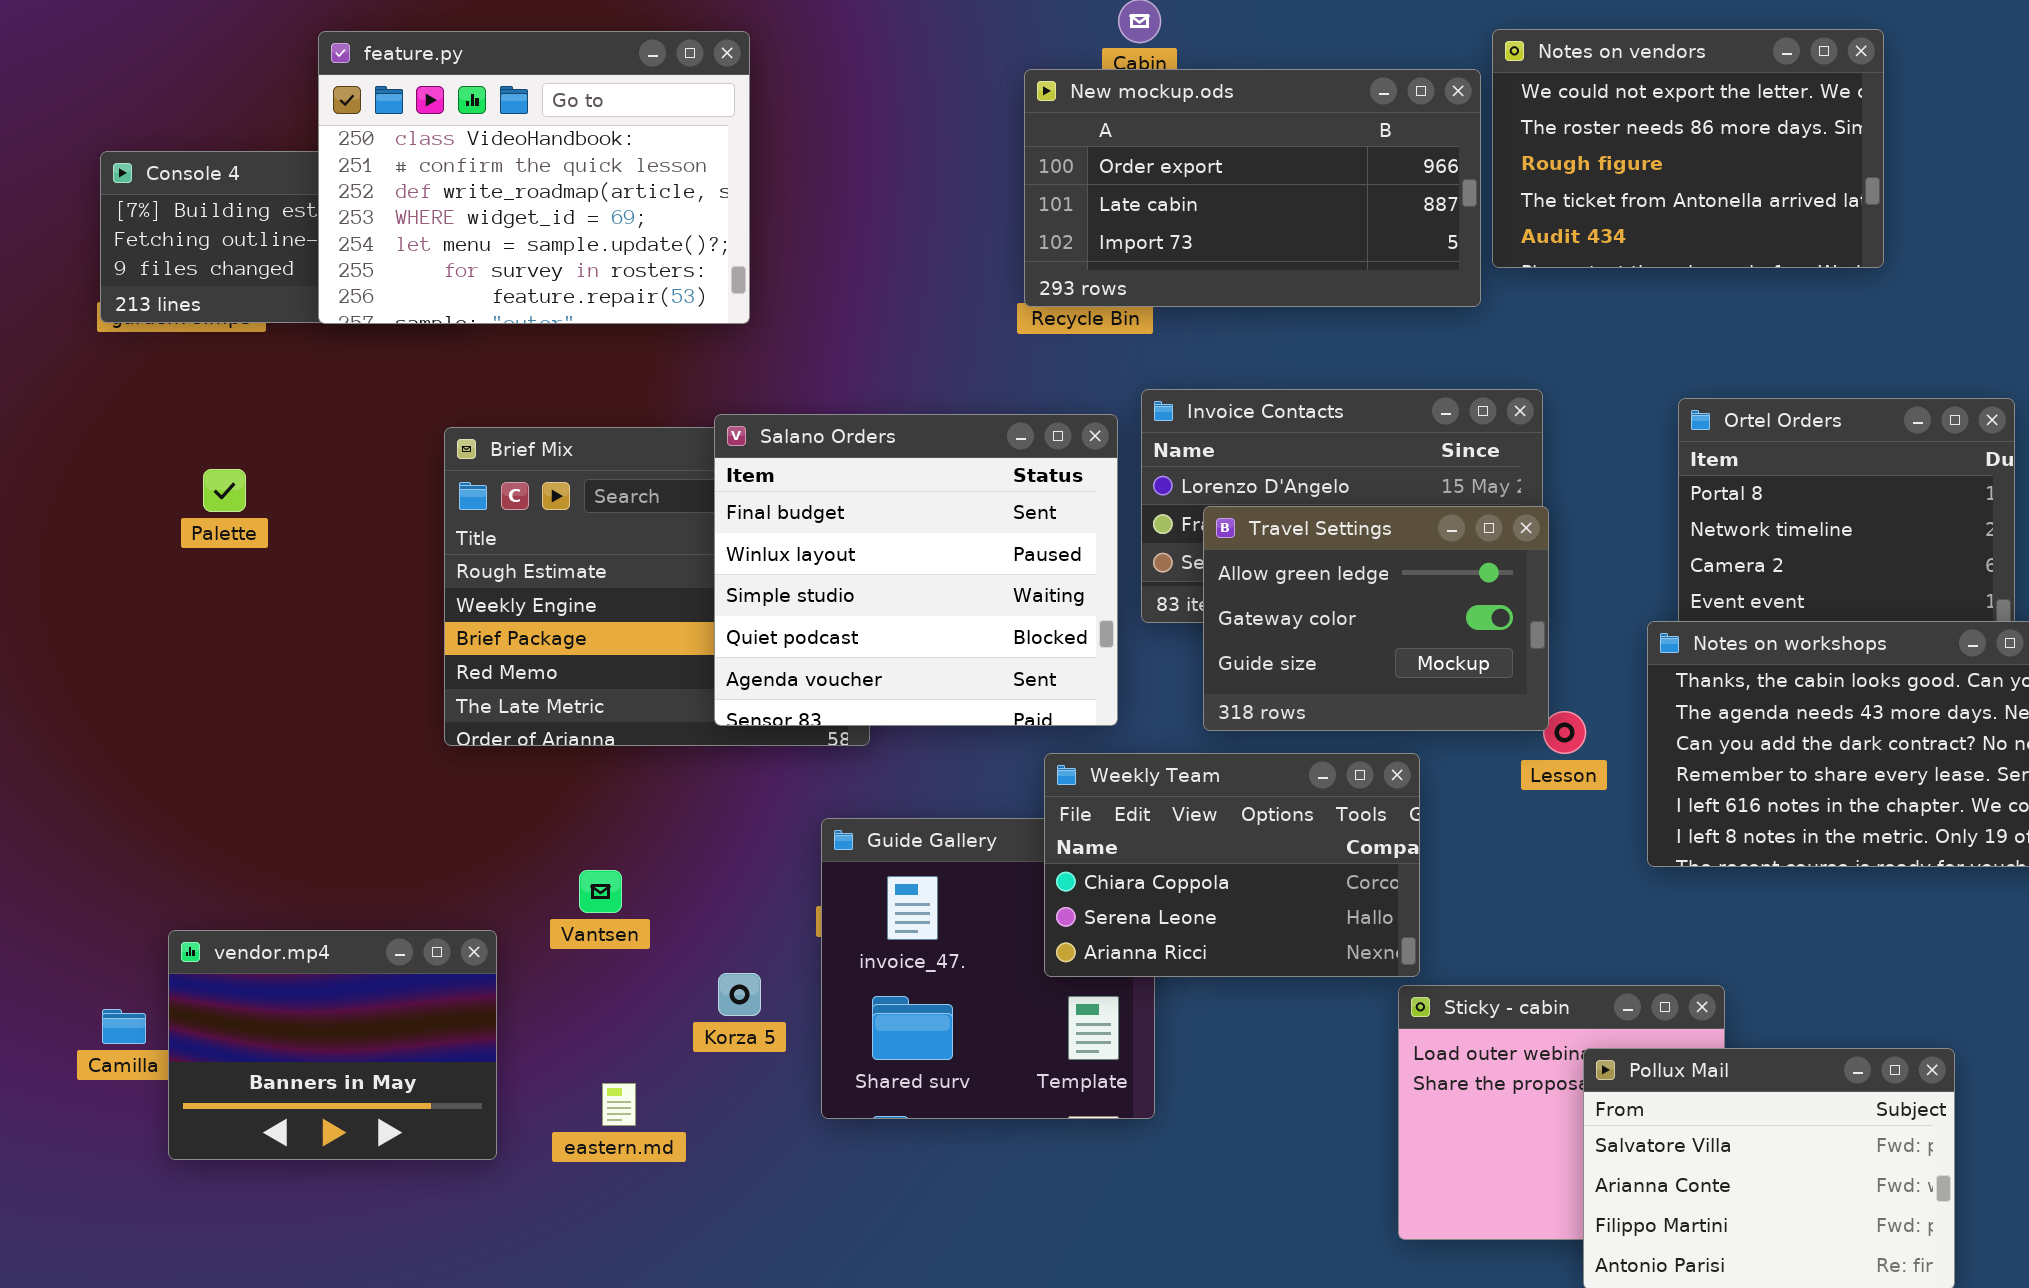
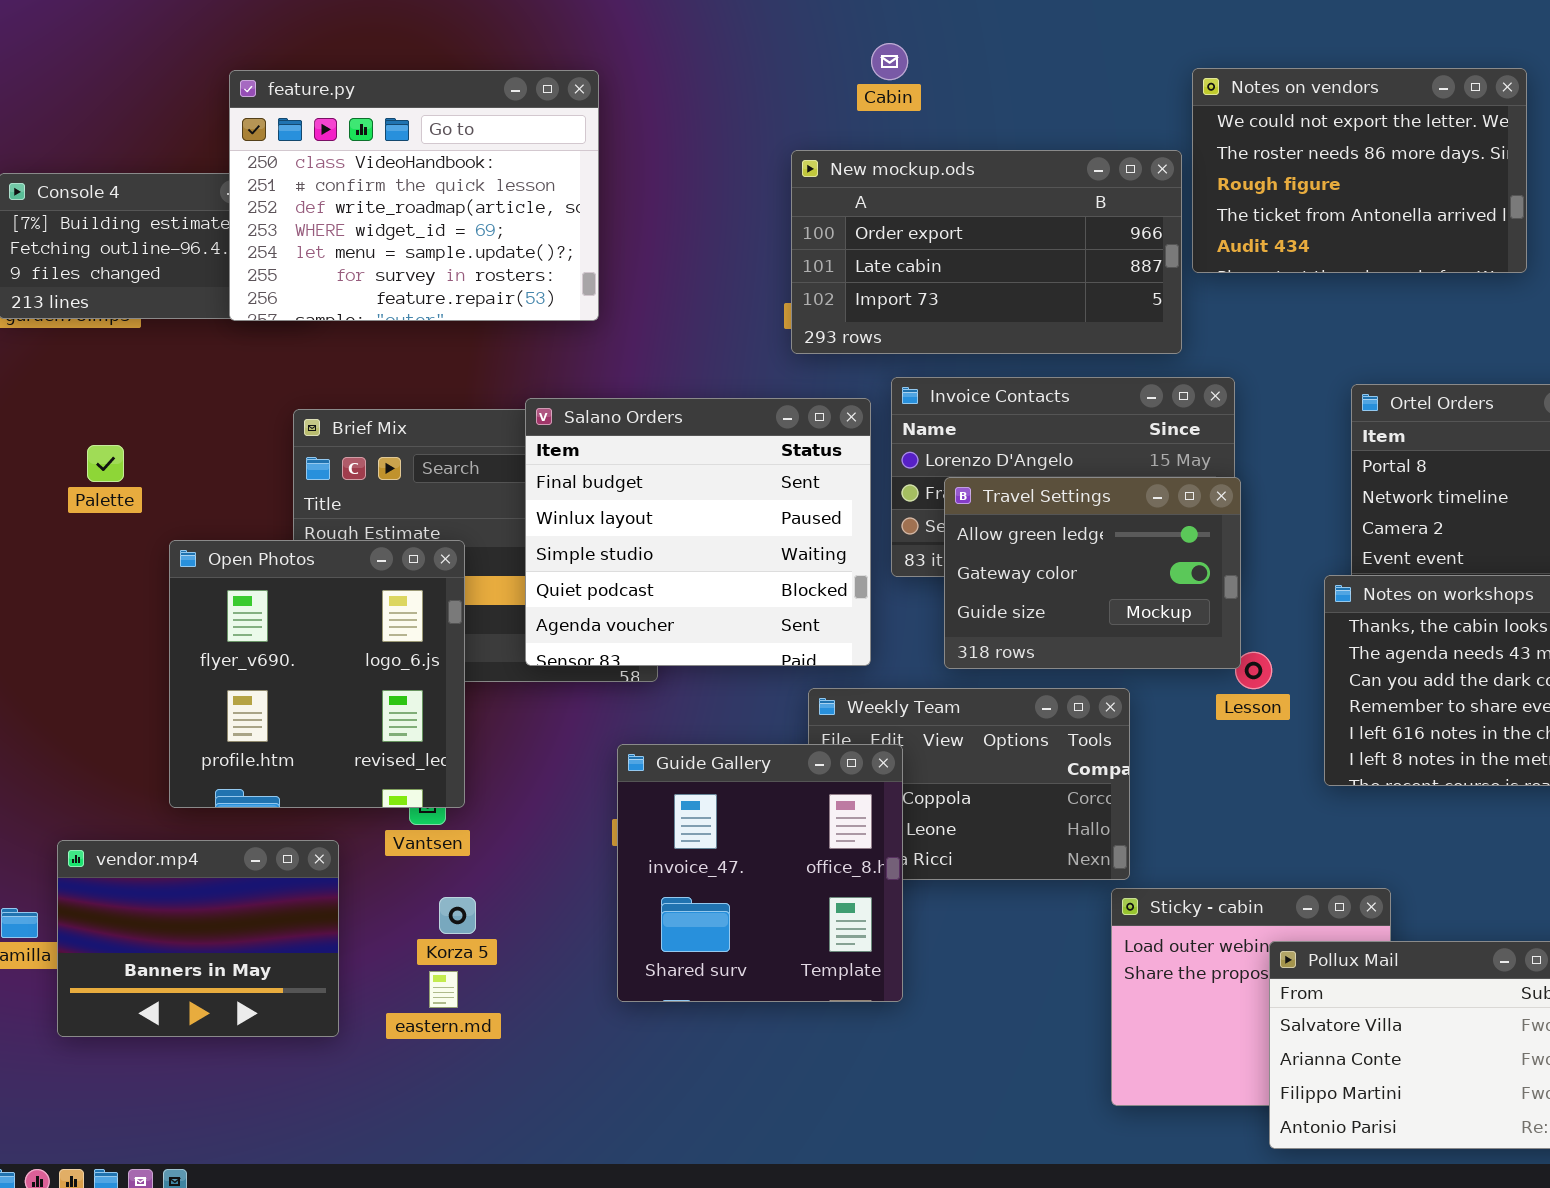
feature.py: [318,31,750,324] -> [229,70,599,321], moved
New mockup.ods: [1024,69,1481,307] -> [791,150,1182,354], moved
Open Photos: none -> [169,540,465,808], opened
Guide Gallery: [821,818,1155,1119] -> [617,744,903,1002], raised
Korza 5: [718,973,761,1016] -> [439,897,476,934], moved

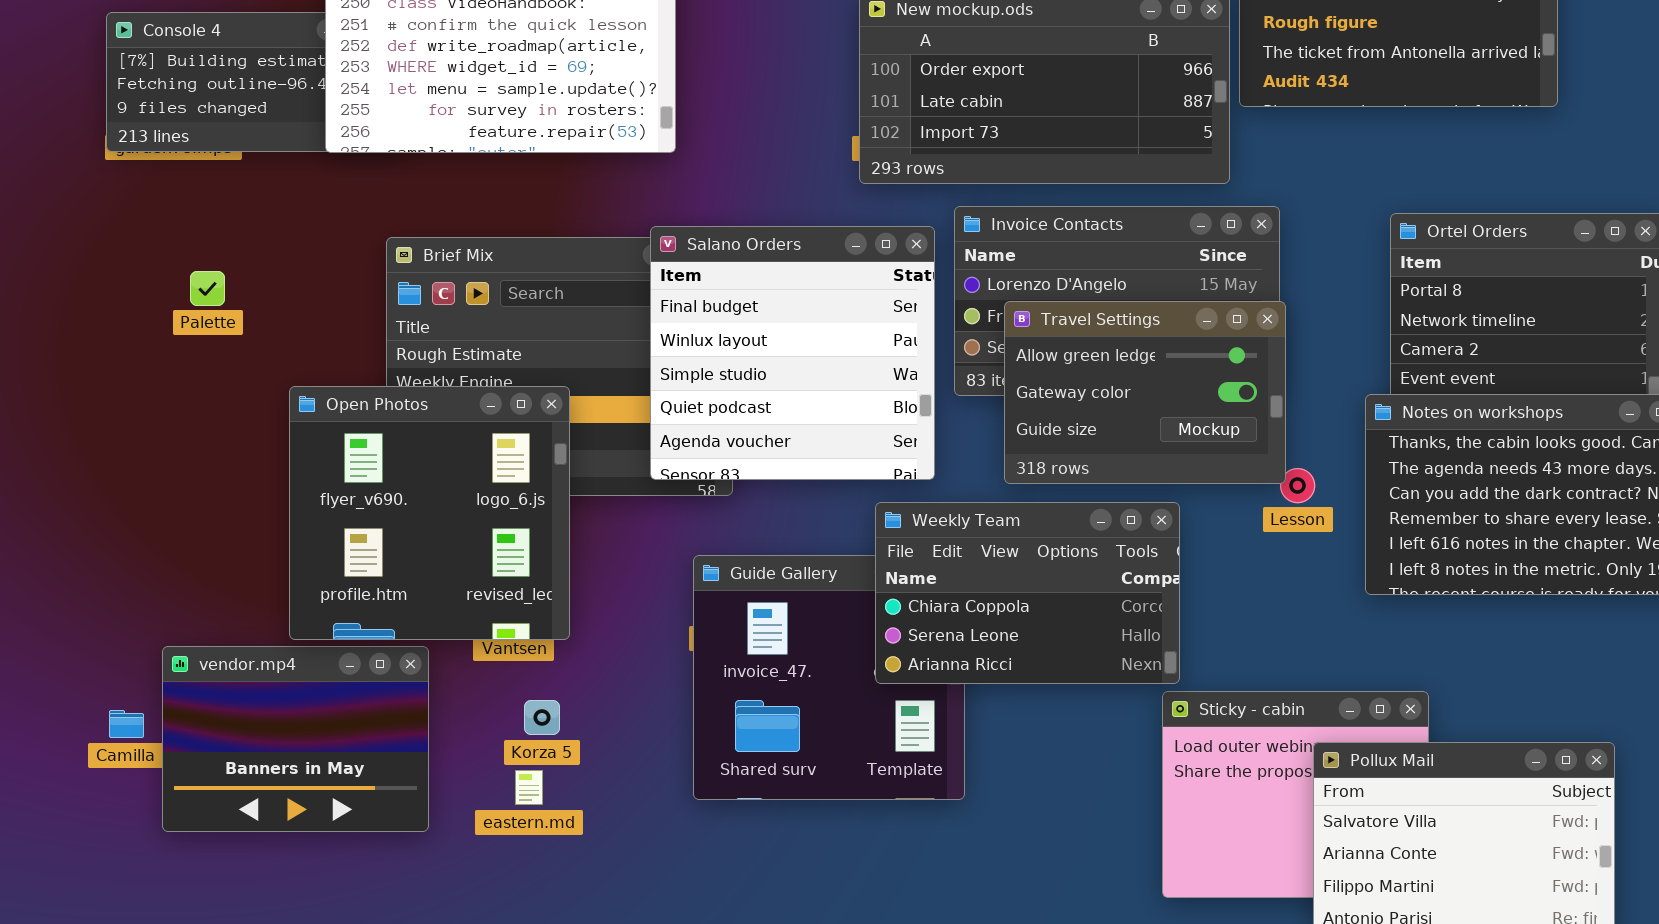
Salano Orders: [525,398,871,666] -> [650,226,935,480], resized
Open Photos: [169,540,465,808] -> [289,386,570,640], moved
Weekly Team: [808,688,1130,880] -> [875,502,1180,684], raised

